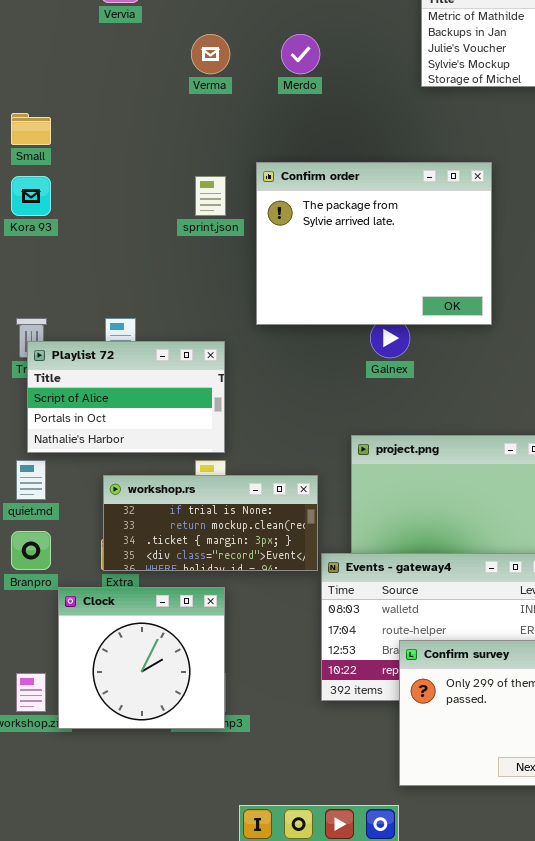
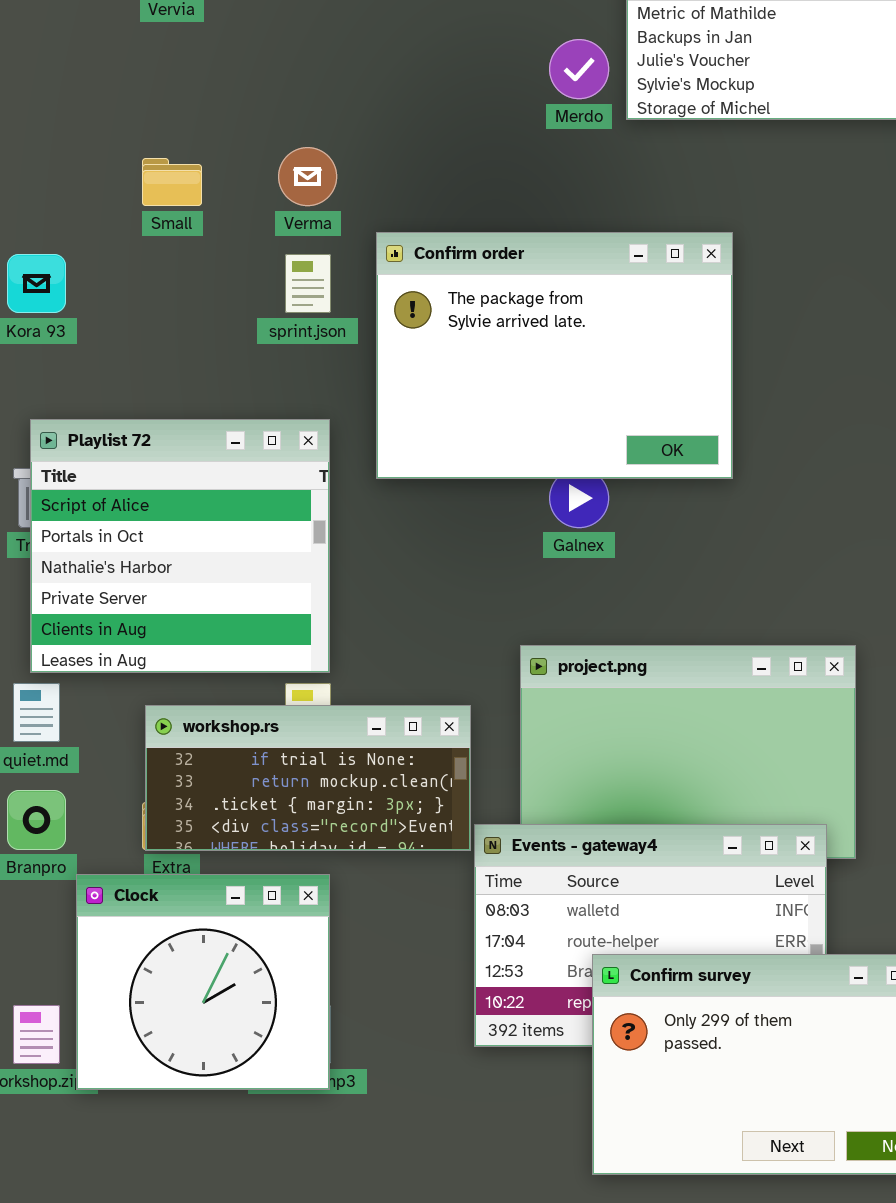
Verma: [191,34,230,74] -> [278,147,337,206], moved
Merdo: [281,34,320,74] -> [549,39,609,99], moved
Small: [11,113,51,145] -> [142,158,202,206], moved
Playlist 72: [27,341,225,453] -> [30,419,330,673], resized

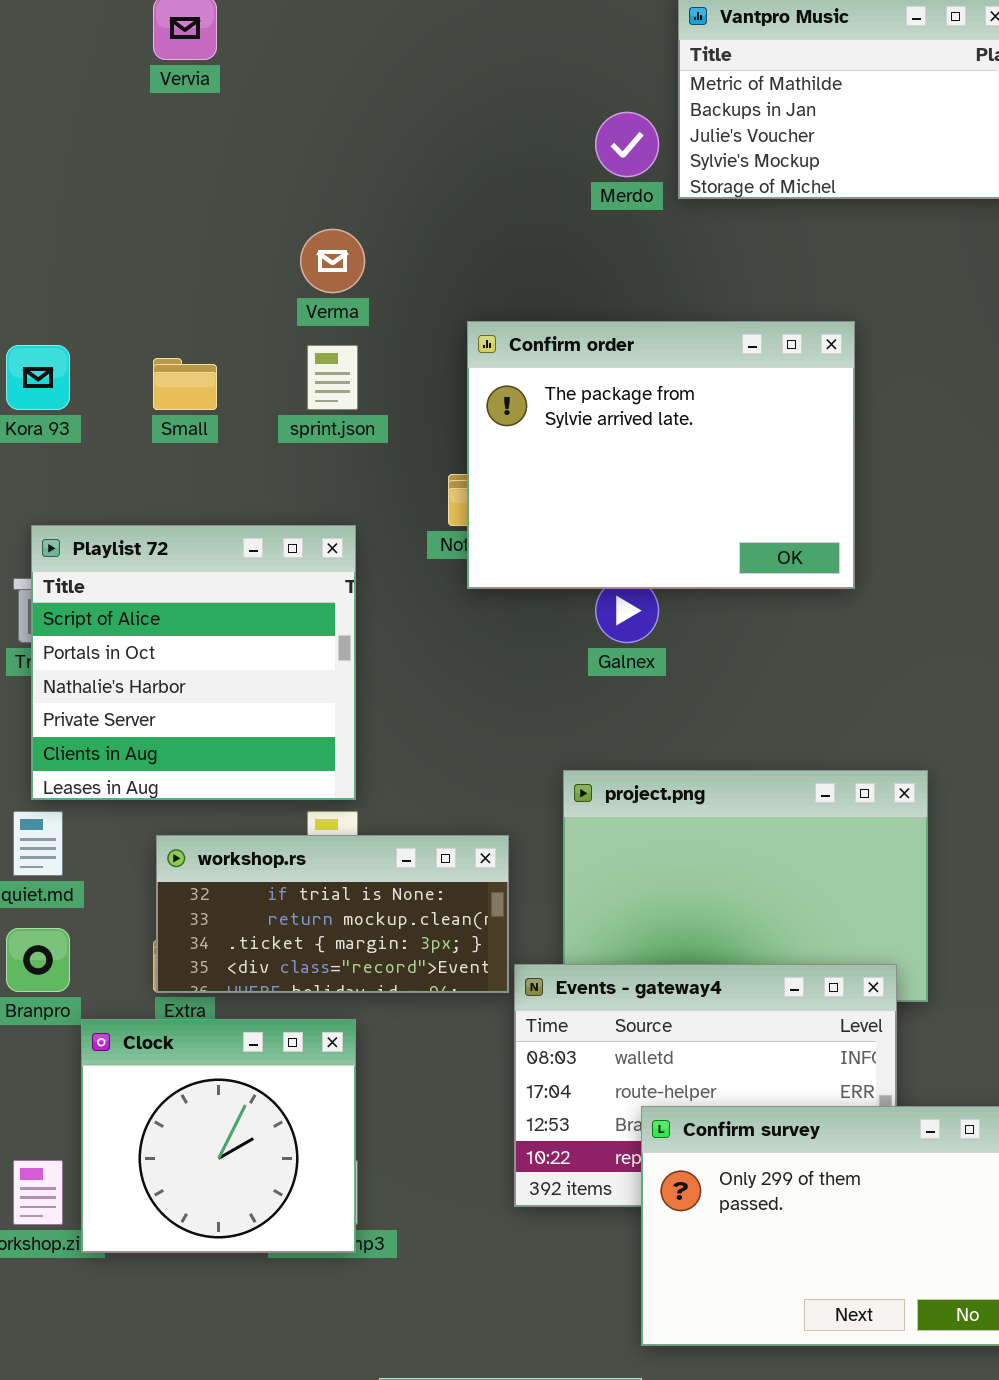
Small: [142,158,202,206] -> [153,358,217,410], moved
Confirm order: [376,232,733,479] -> [467,321,855,589], moved

